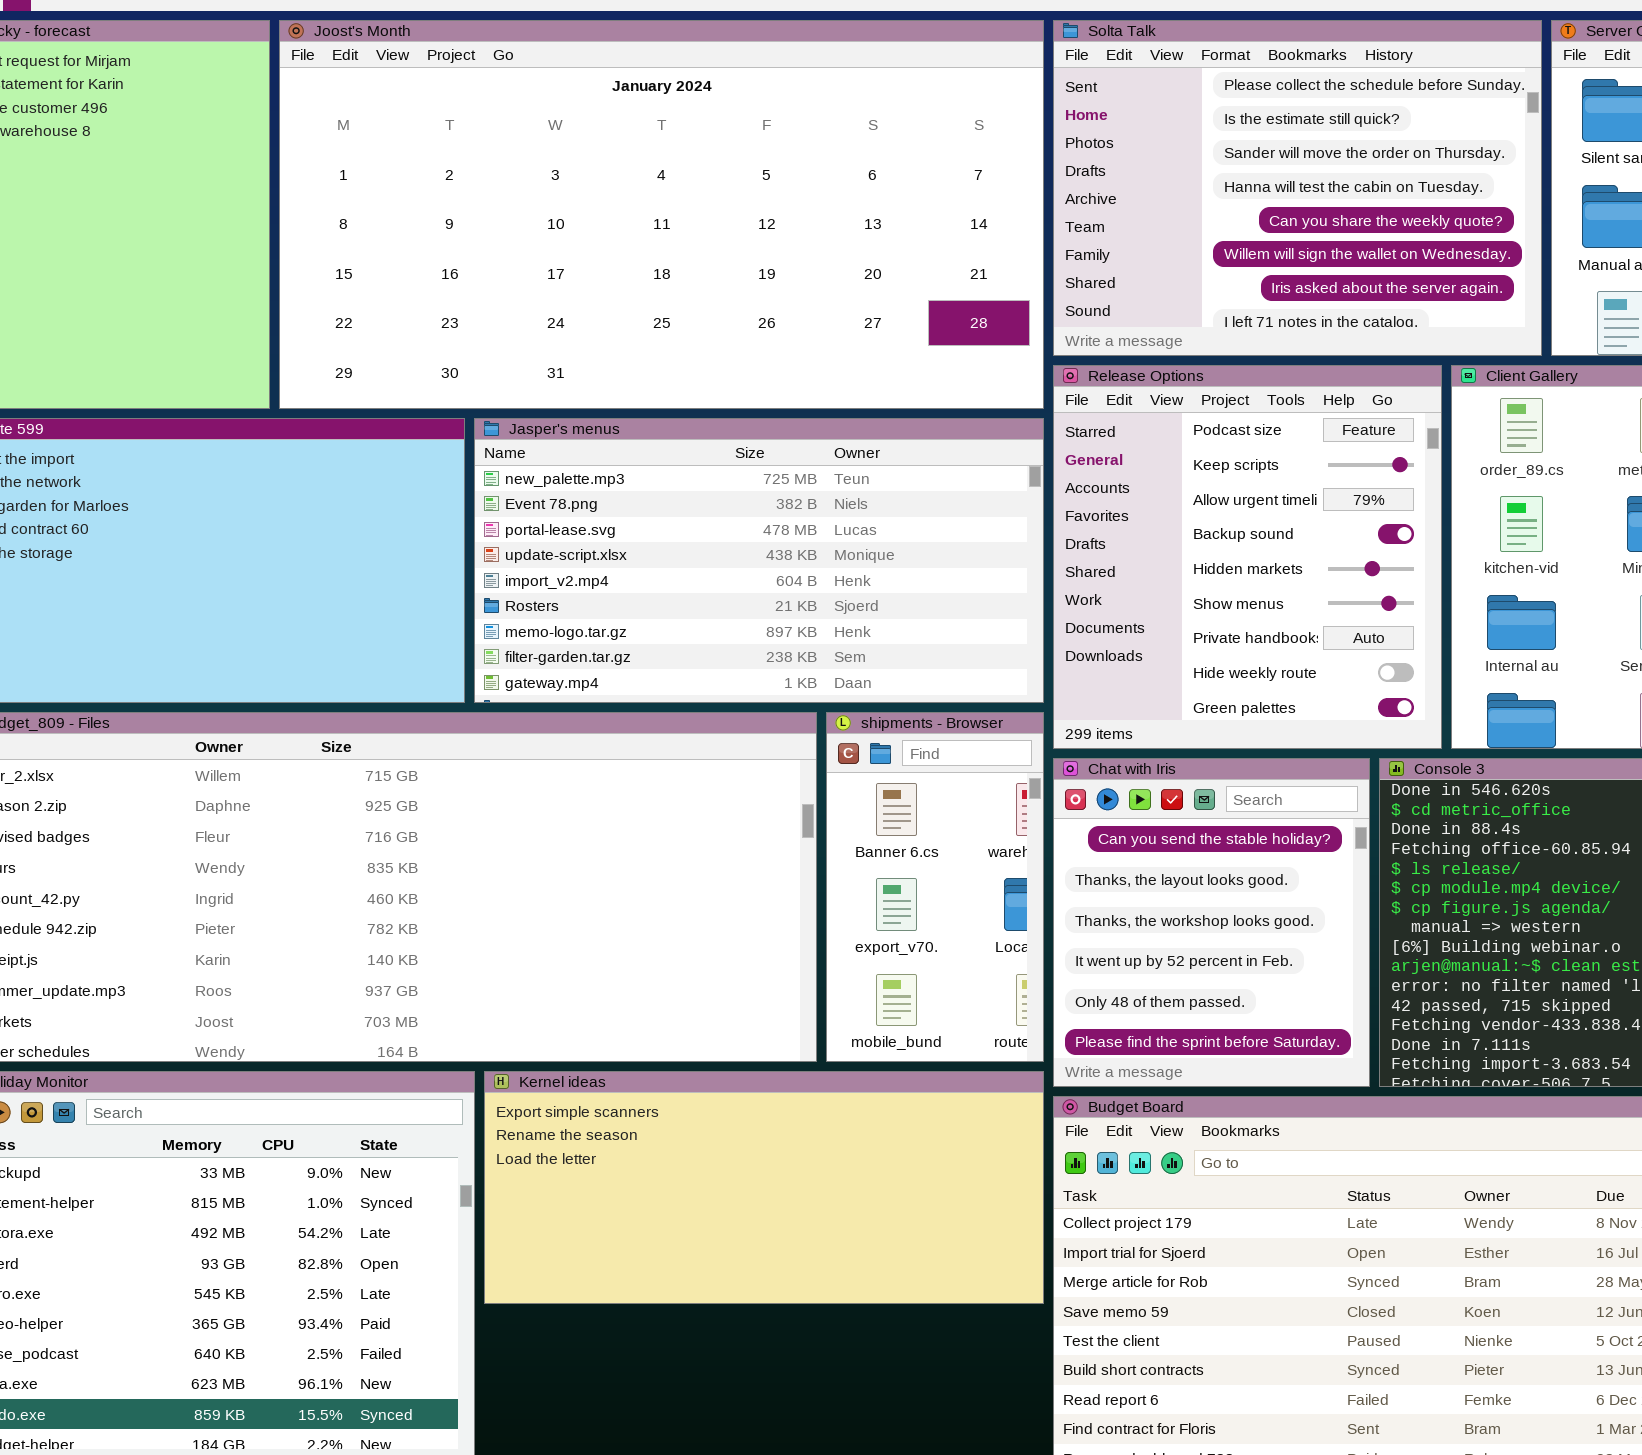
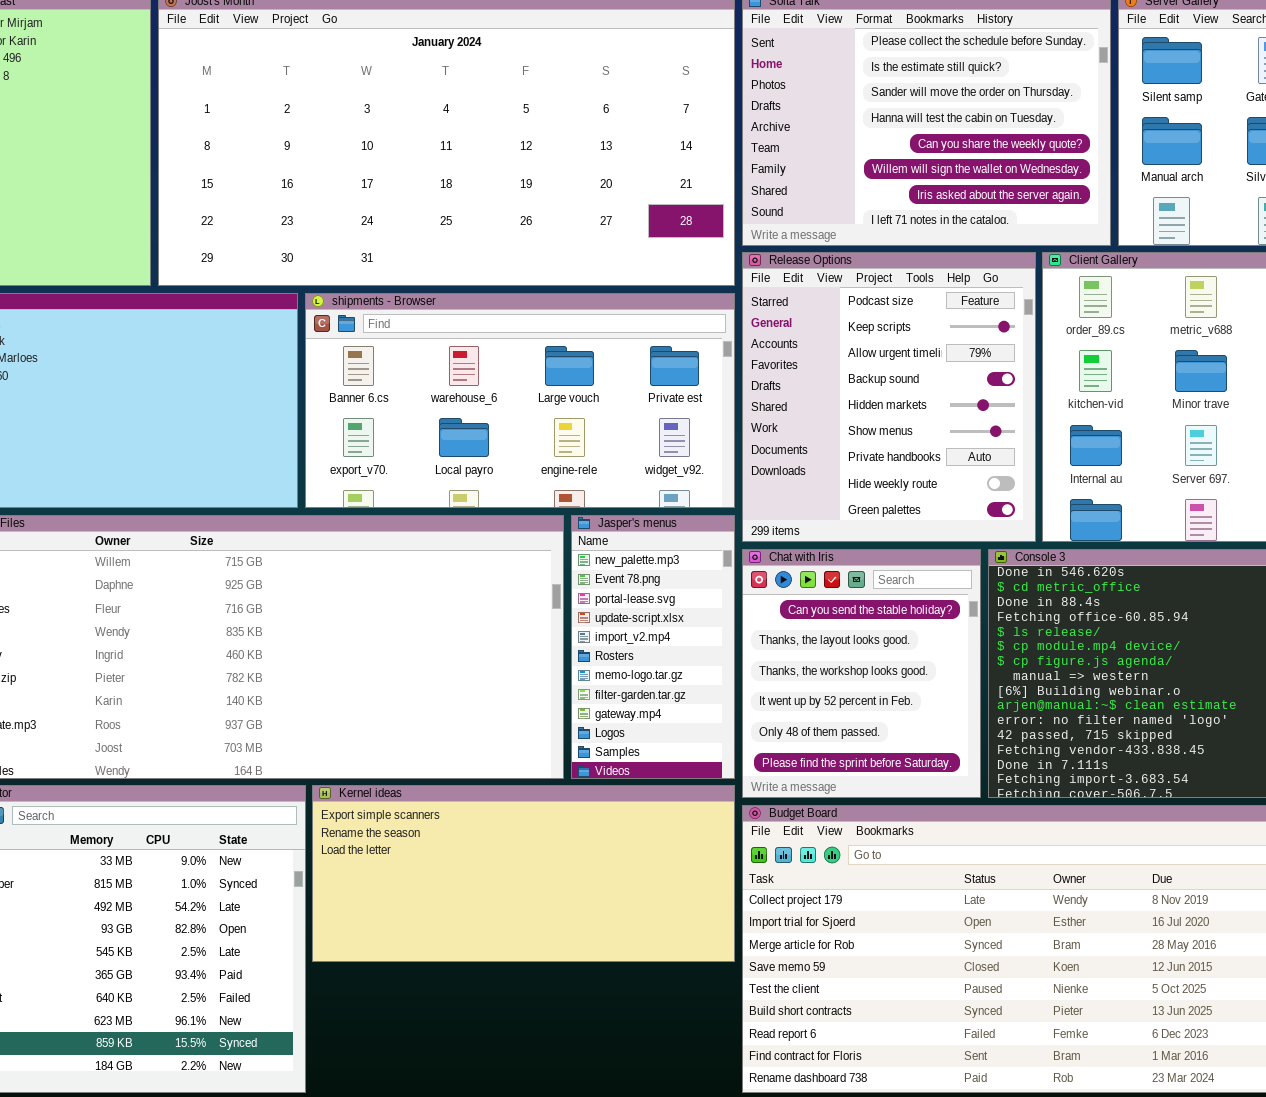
Jasper's menus: [474,418,1044,703] -> [571,515,735,779], moved, resized
shipments - Browser: [826,712,1044,1062] -> [305,293,735,508], moved, resized

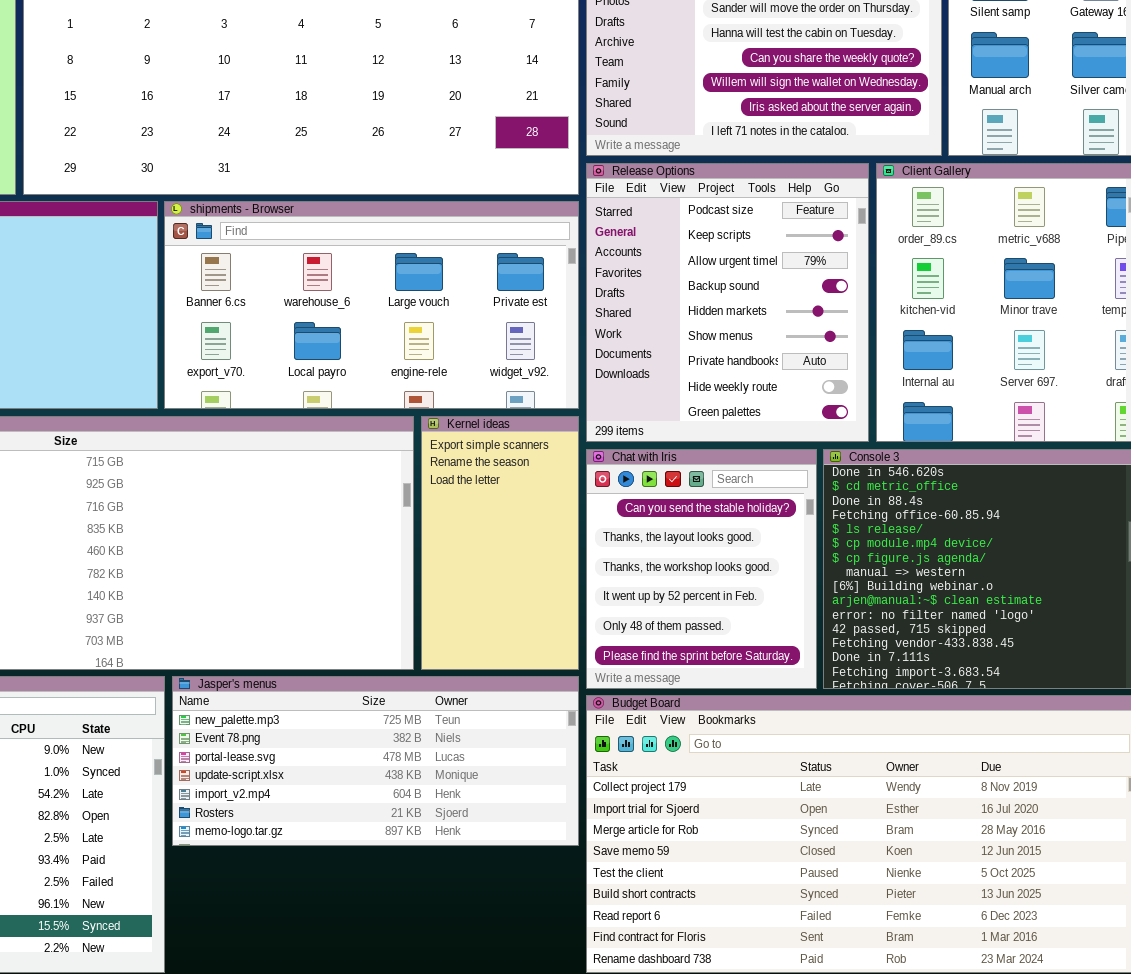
Jasper's menus: [571,515,735,779] -> [172,676,579,846], moved, resized
Kernel ideas: [312,785,735,962] -> [421,416,579,670], moved, resized

